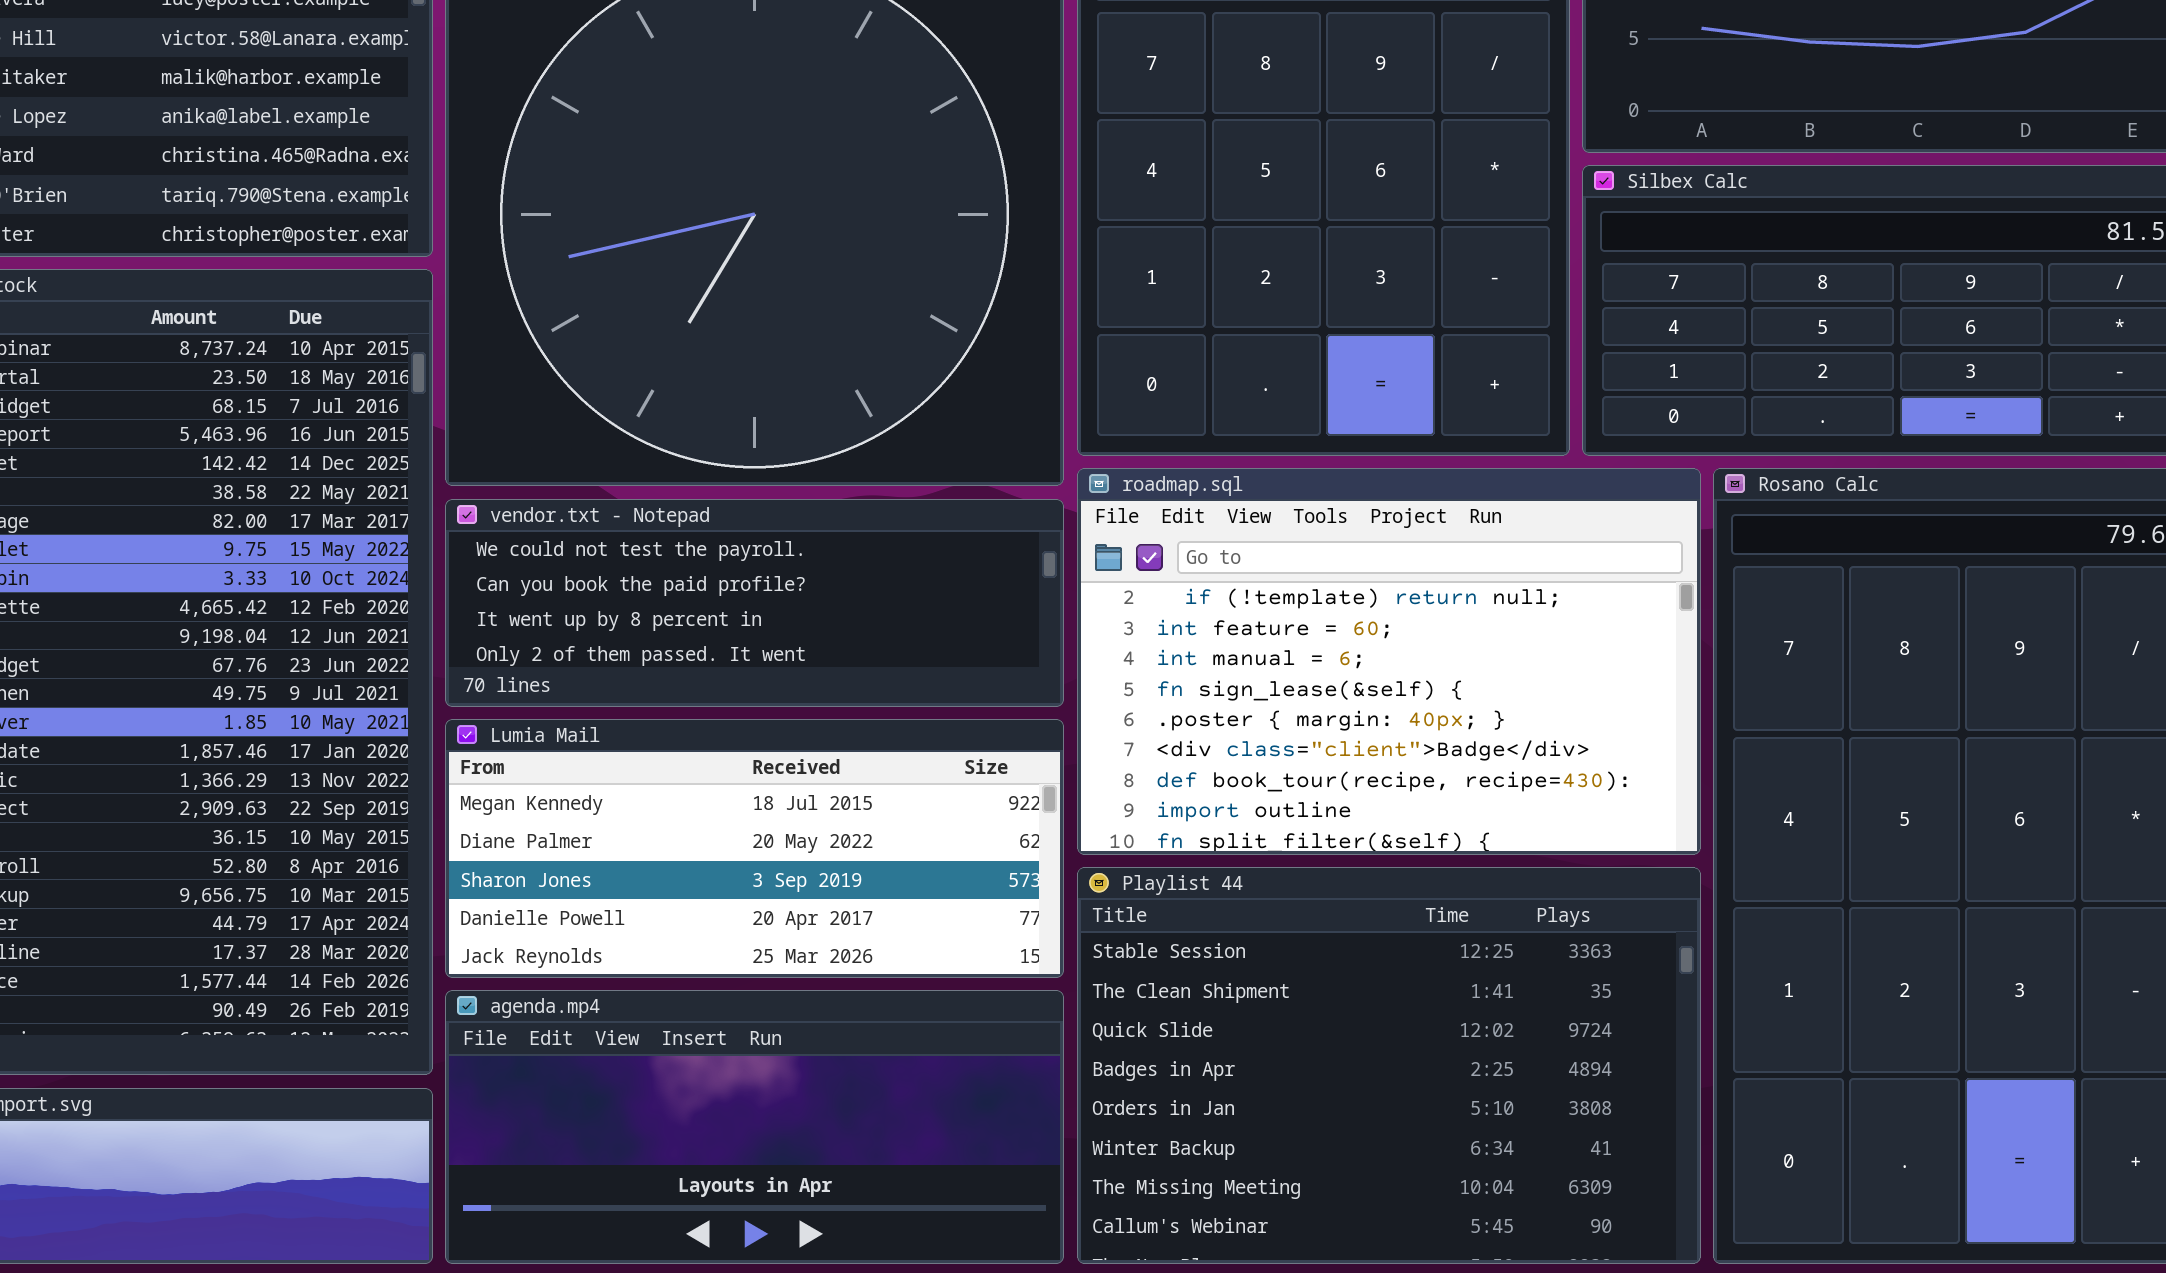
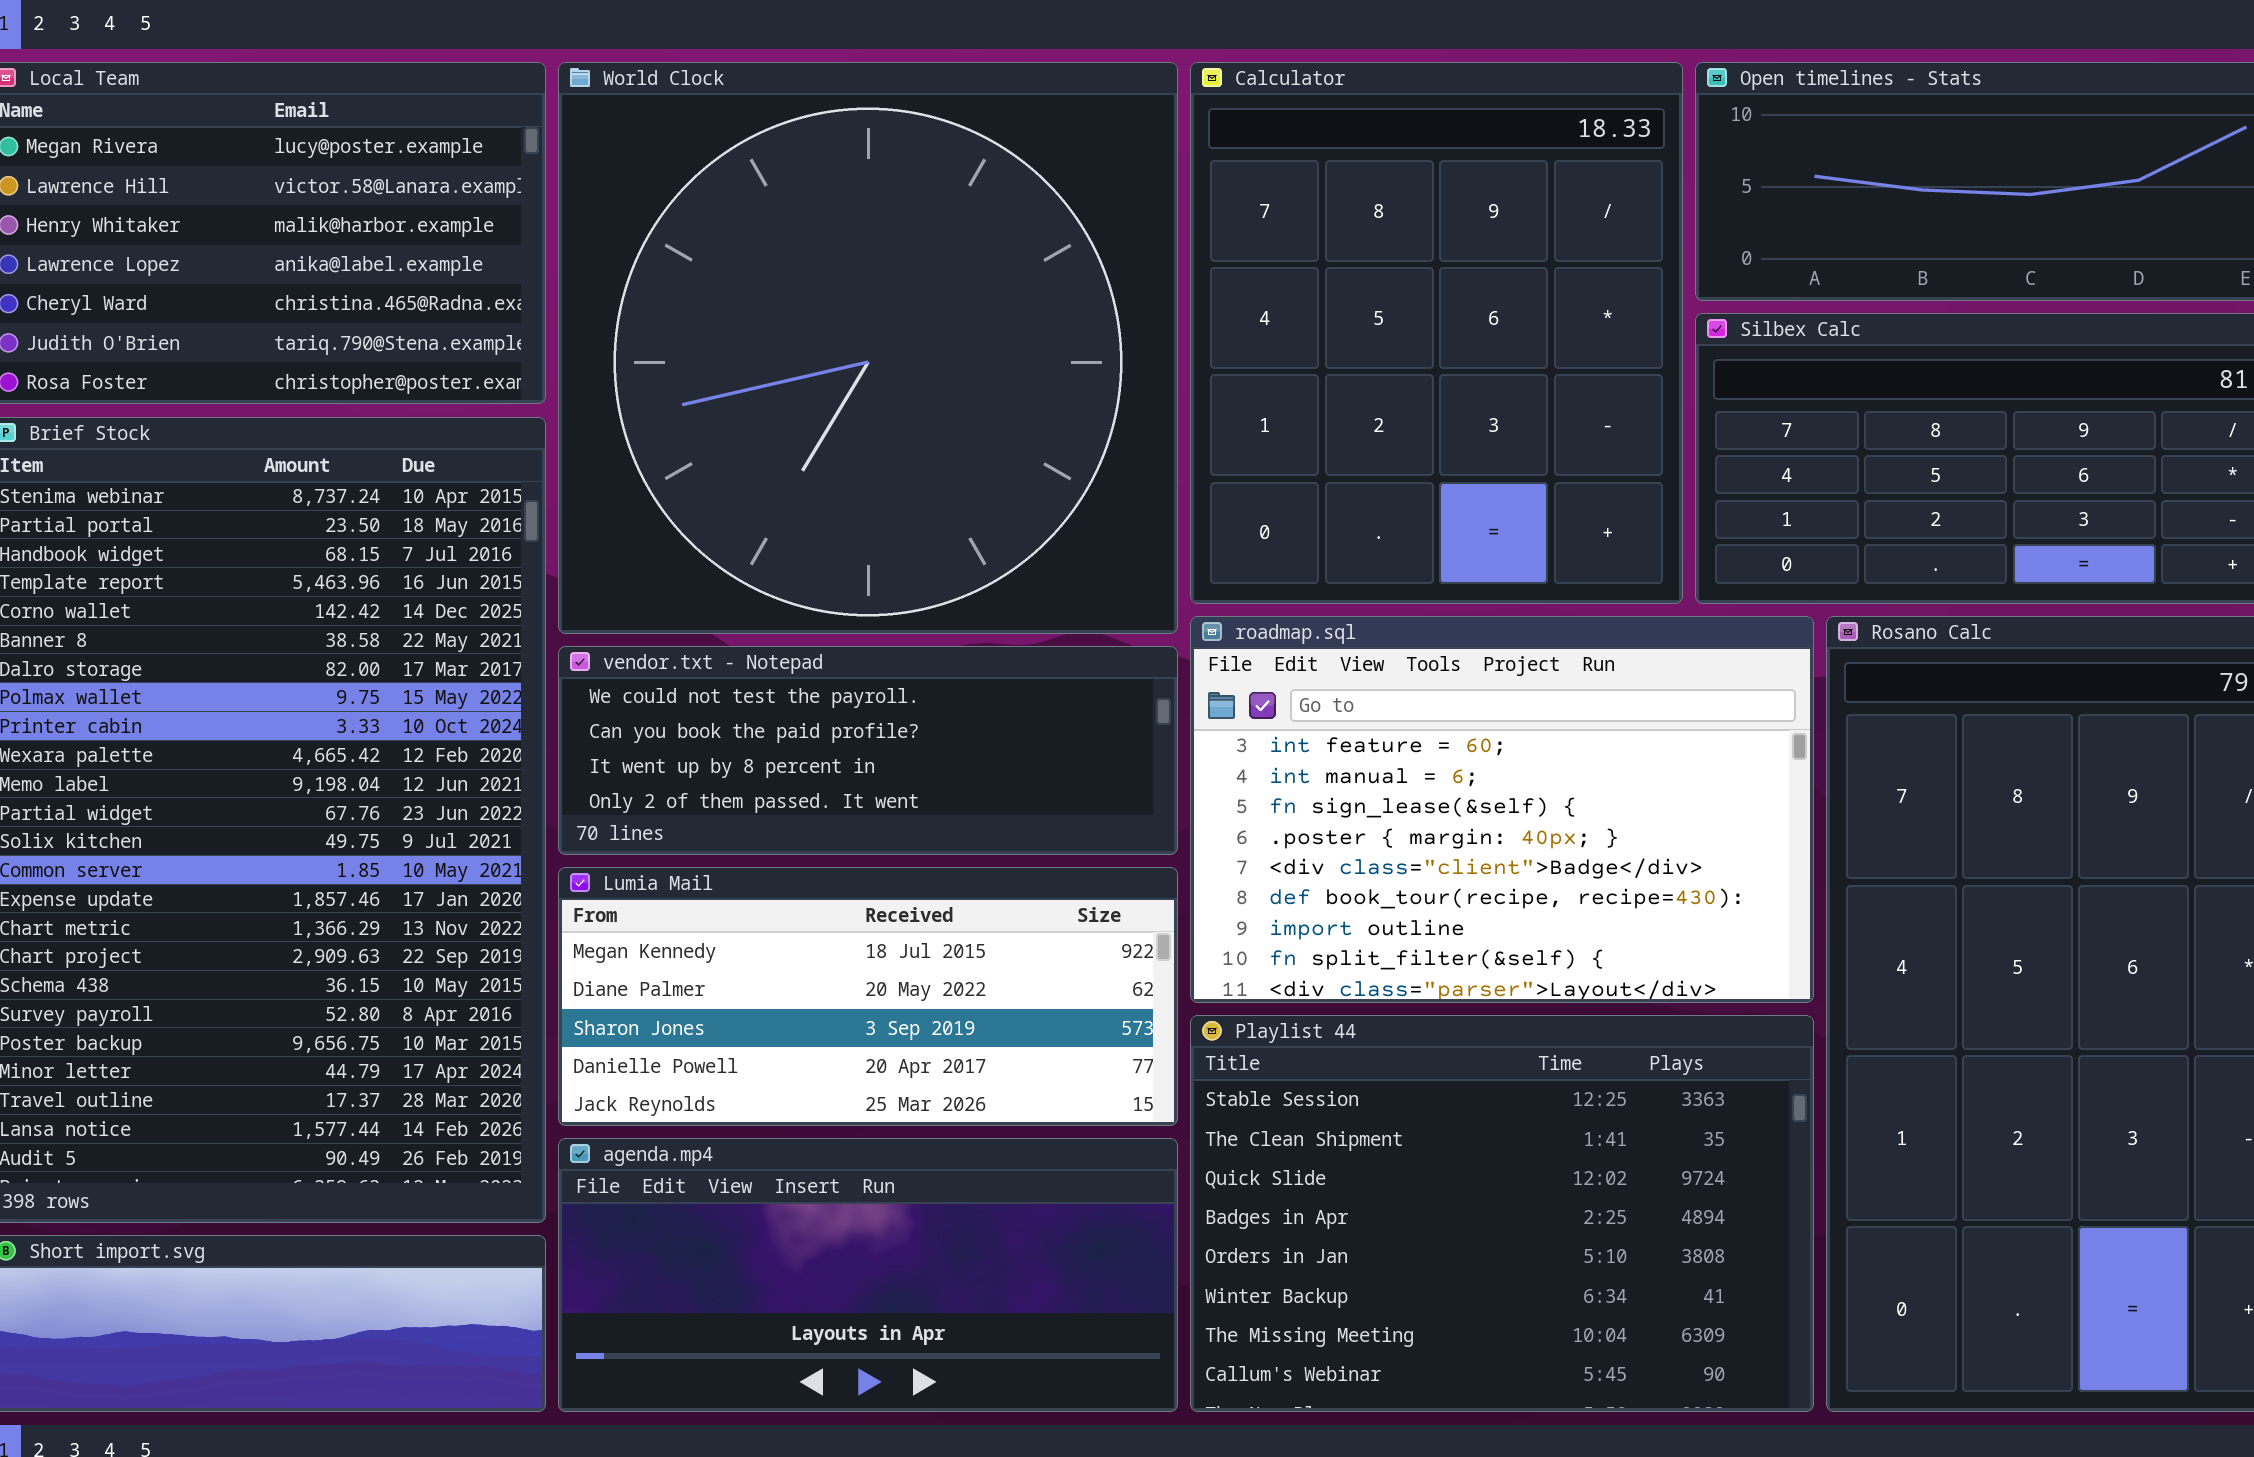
roadmap.sql: [1077,468,1701,855] -> [1190,616,1814,1003], scrolled down 1 row

